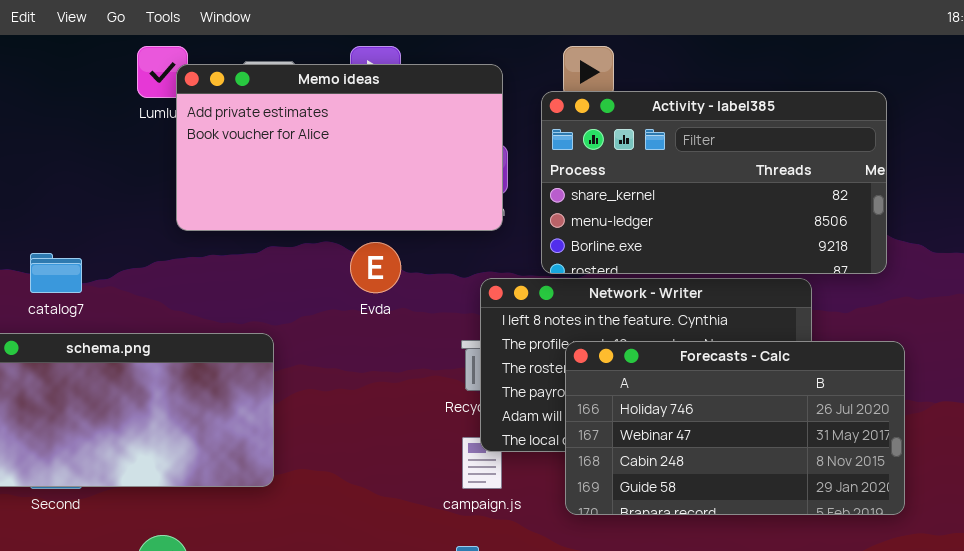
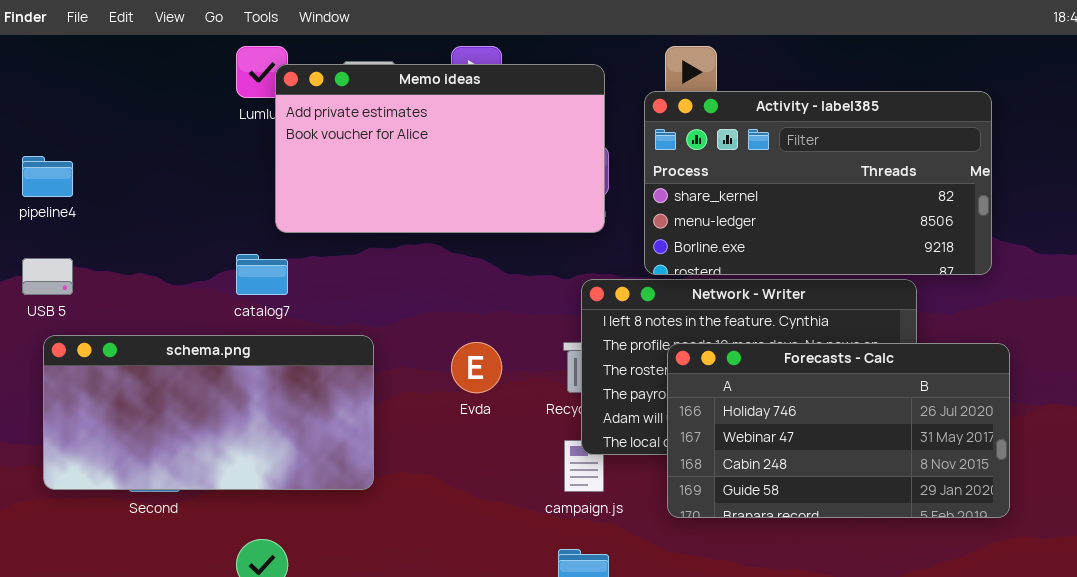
Evda: [350,242,401,293] -> [451,342,502,393], moved
catalog7: [30,253,82,293] -> [236,254,288,295], moved

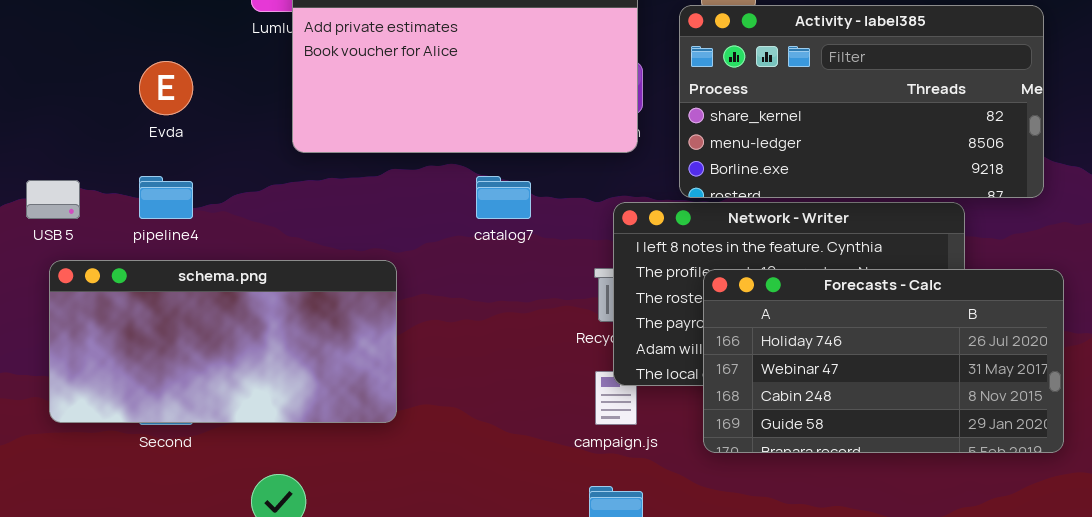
pipeline4: [22,156,73,197] -> [139,176,193,219], moved
catalog7: [236,254,288,295] -> [476,176,531,219], moved
Evda: [451,342,502,393] -> [139,61,193,115], moved

